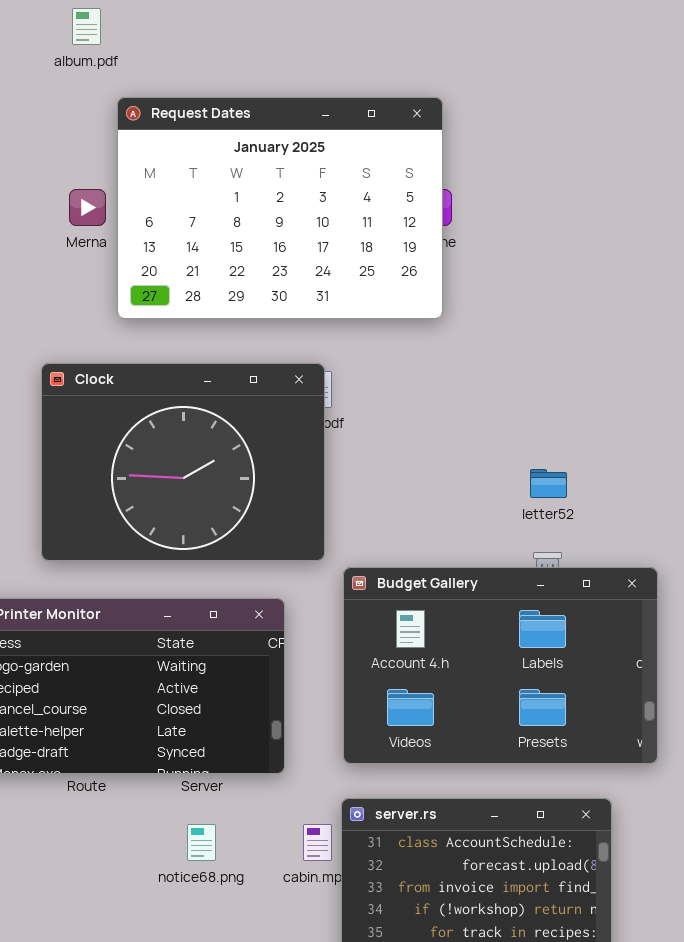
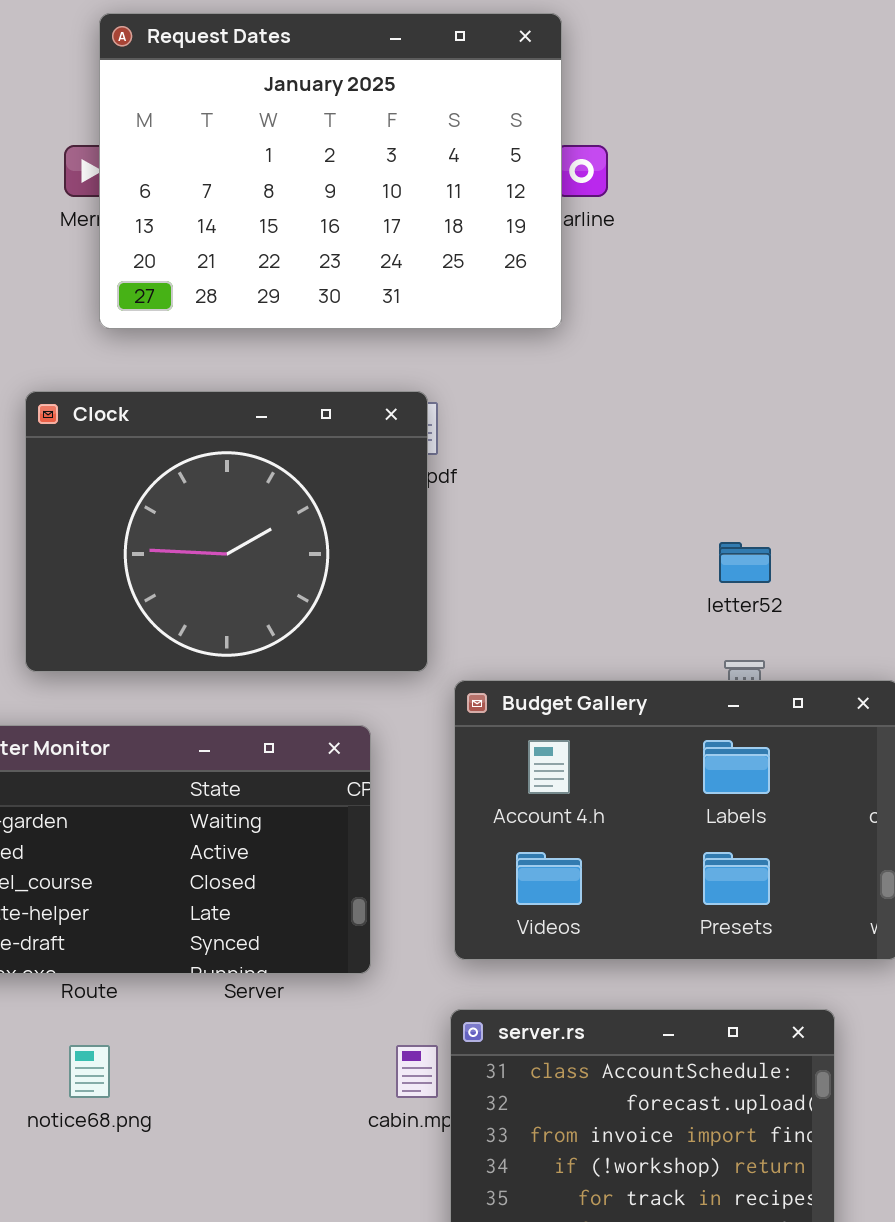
Request Dates: [117,97,443,319] -> [99,13,562,329], moved
notice68.png: [187,824,216,861] -> [69,1045,110,1098], moved

